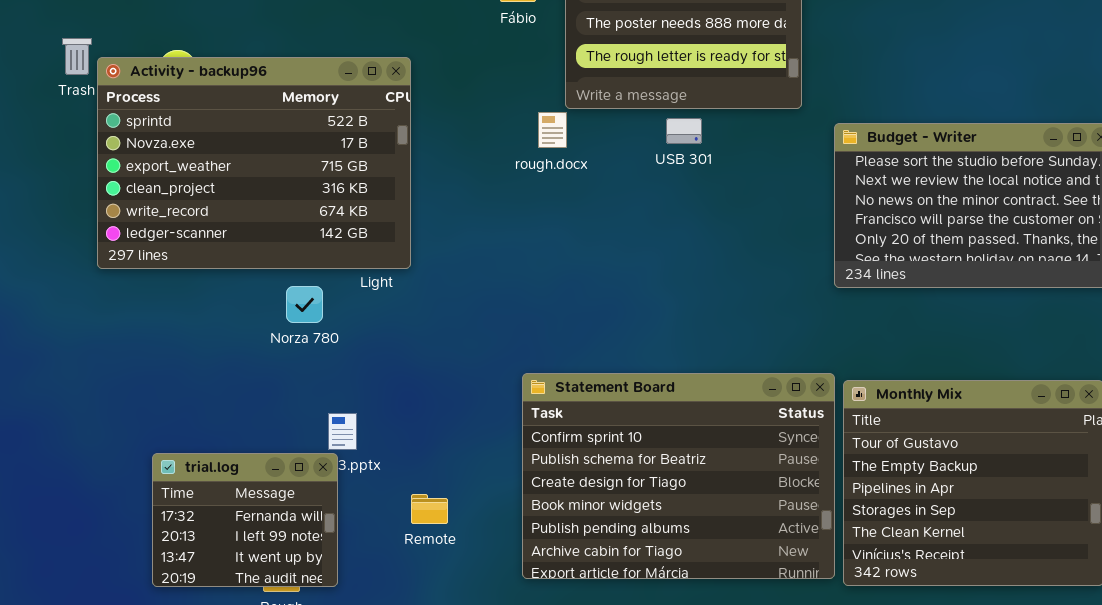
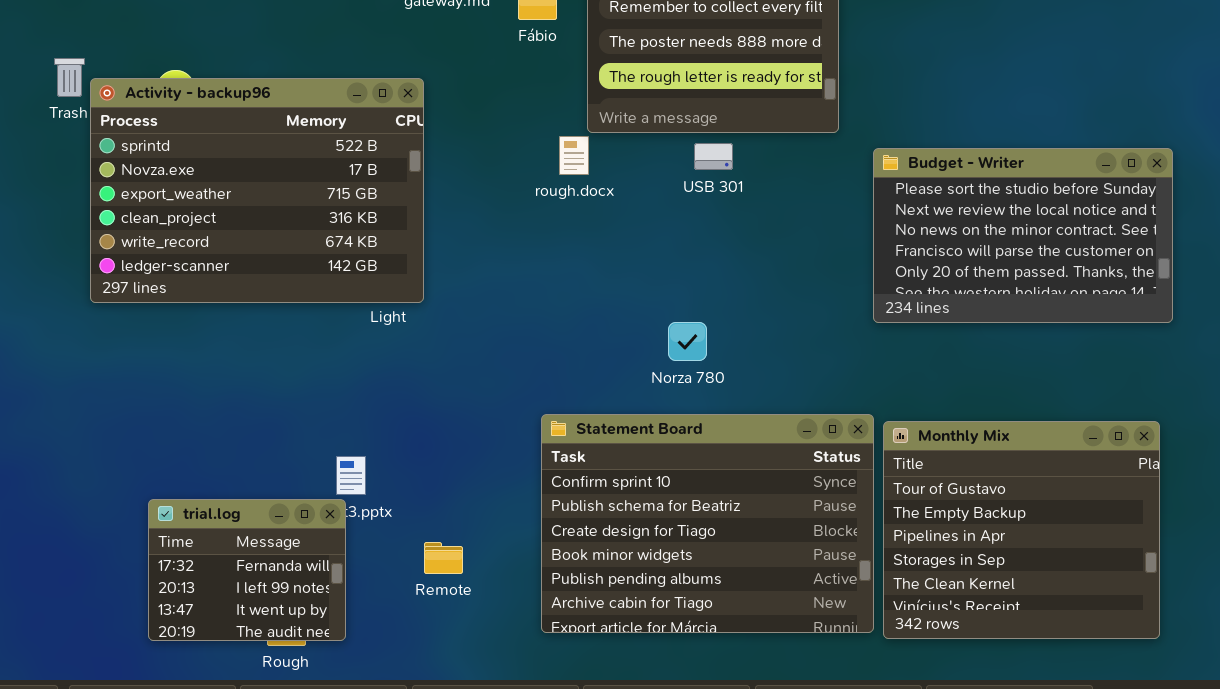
Norza 780: [286,286,323,323] -> [668,322,707,361], moved

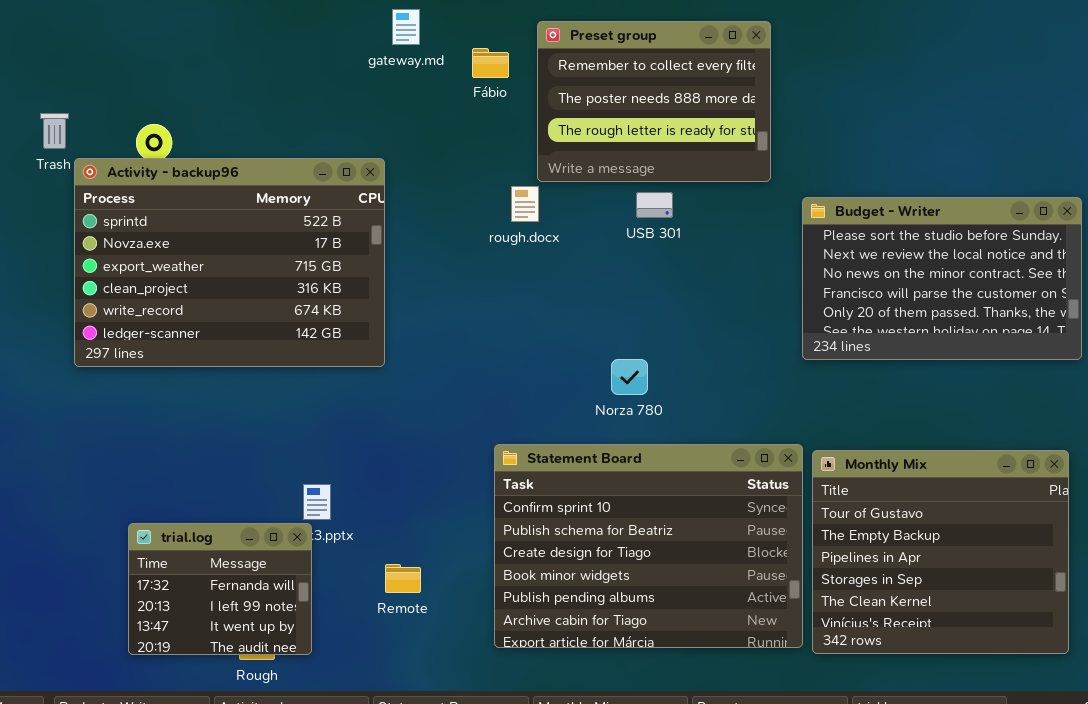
Activity - backup96: [90,78,424,303] -> [74,158,385,367], moved

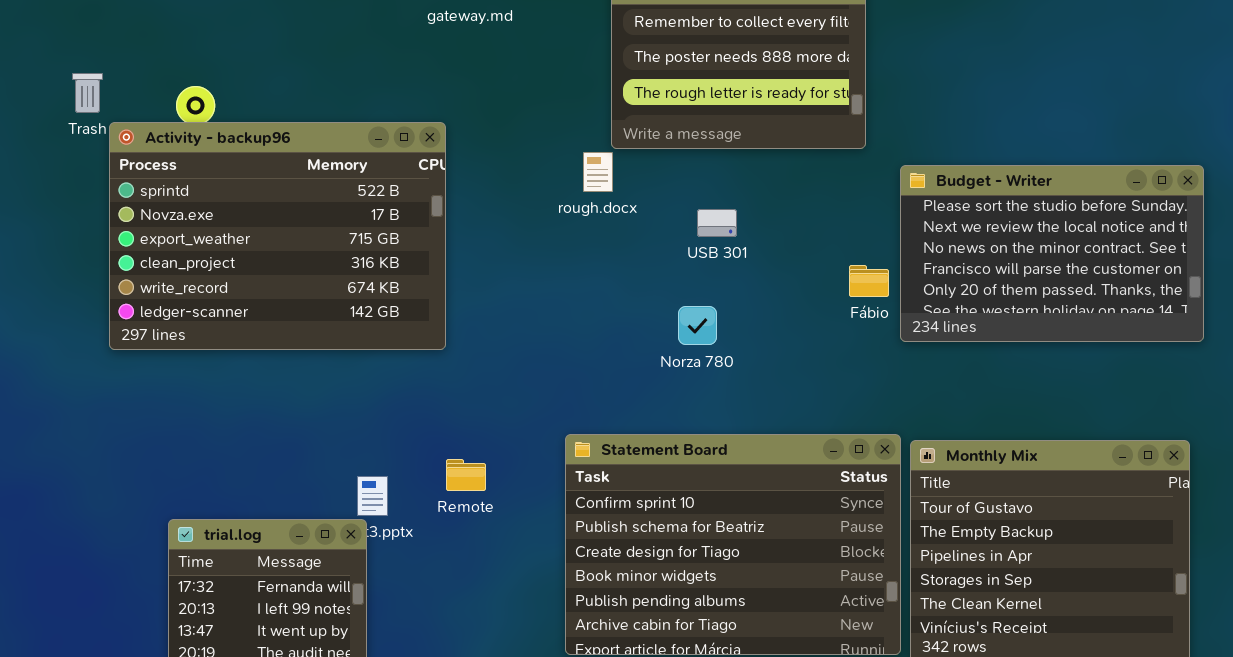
Fábio: [472,48,509,78] -> [849,265,889,297], moved
USB 301: [636,192,673,218] -> [697,209,737,237], moved
Norza 780: [611,359,648,395] -> [678,306,717,345], moved
Remote: [385,564,421,593] -> [446,459,486,491], moved

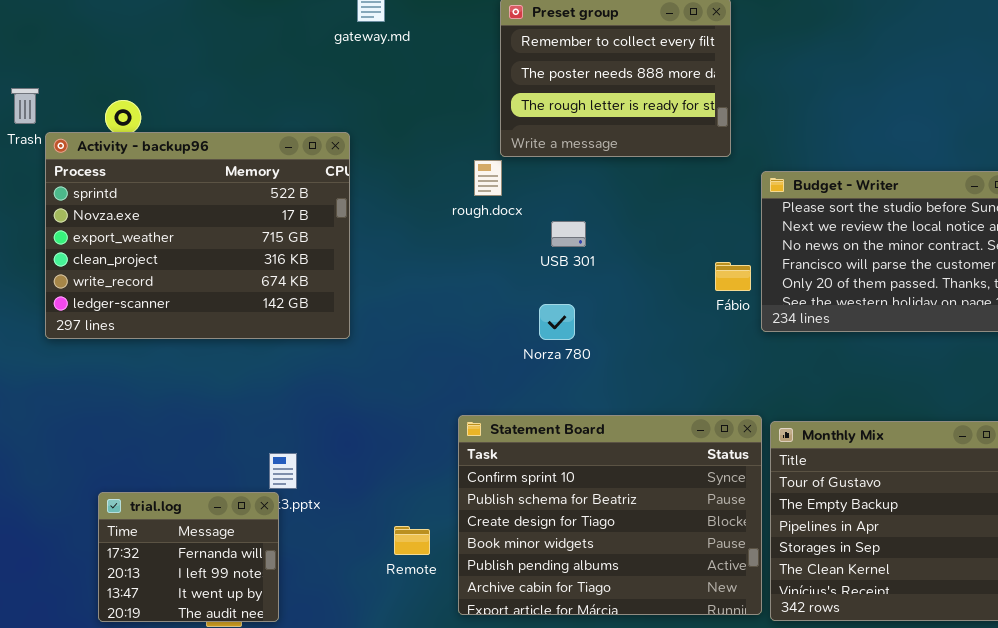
USB 301: [697,209,737,237] -> [551,221,586,247], moved
Norza 780: [678,306,717,345] -> [539,304,575,340], moved
Remote: [446,459,486,491] -> [394,526,430,555], moved

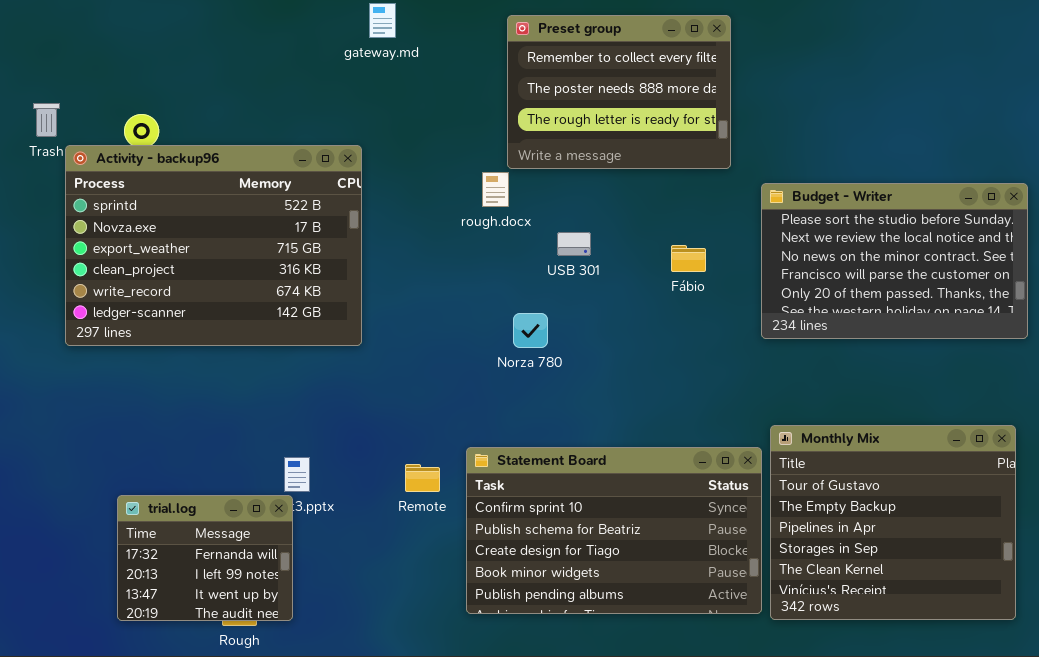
Fábio: [715,262,751,291] -> [671,245,706,272], moved
Norza 780: [539,304,575,340] -> [513,313,548,348], moved
Statement Board: [458,415,762,615] -> [466,447,762,614], resized
Remote: [394,526,430,555] -> [405,464,440,492], moved

